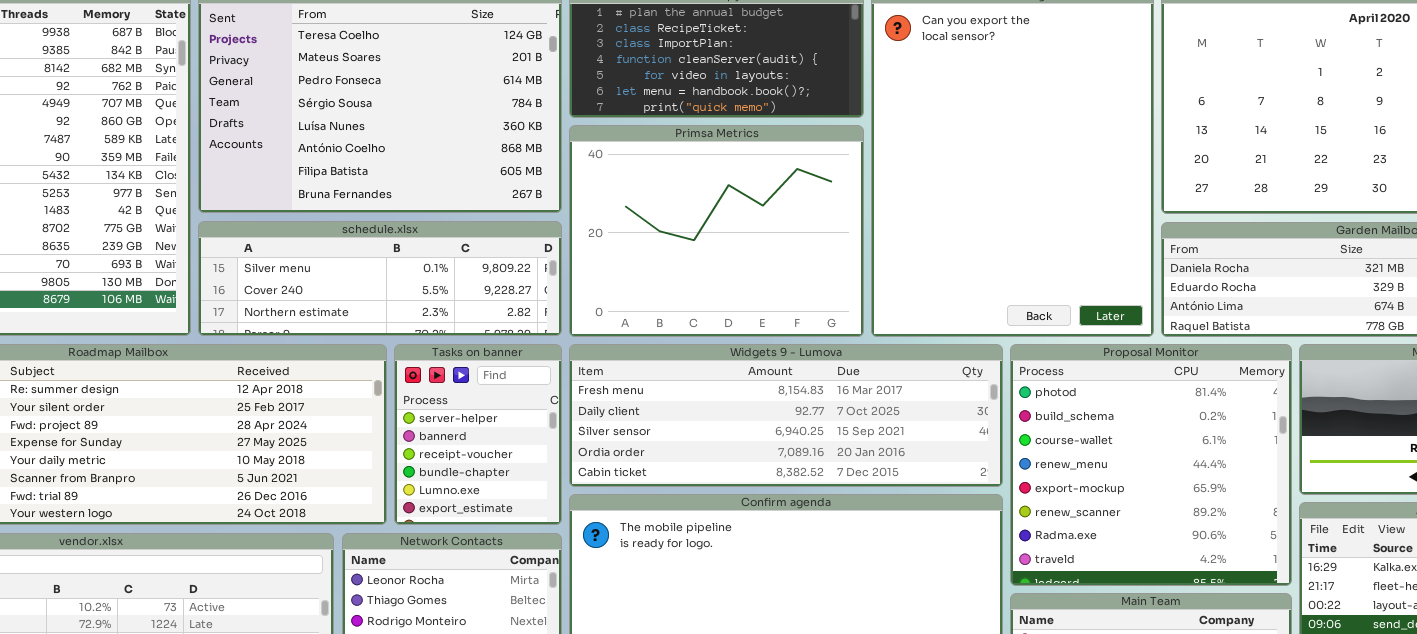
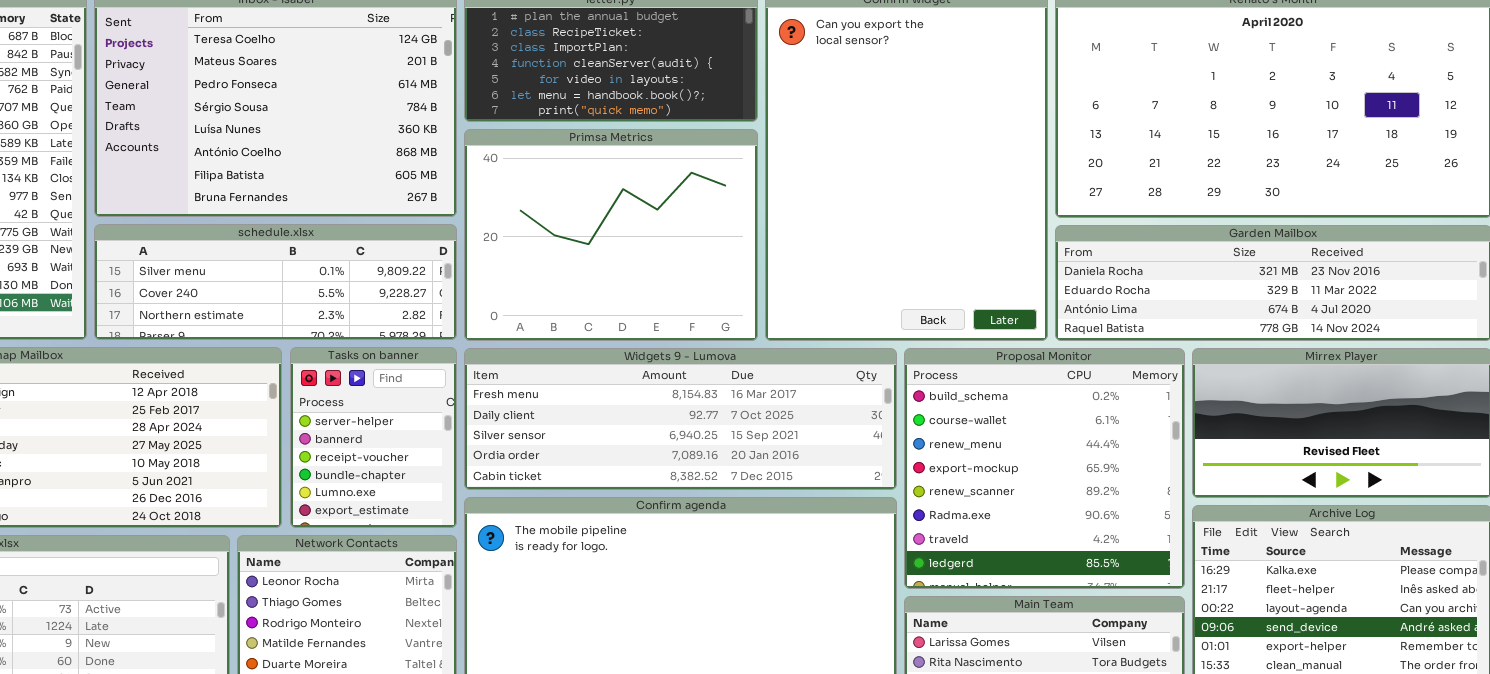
Proposal Monitor: [1010,344,1292,586] -> [904,348,1185,589], scrolled down 1 row

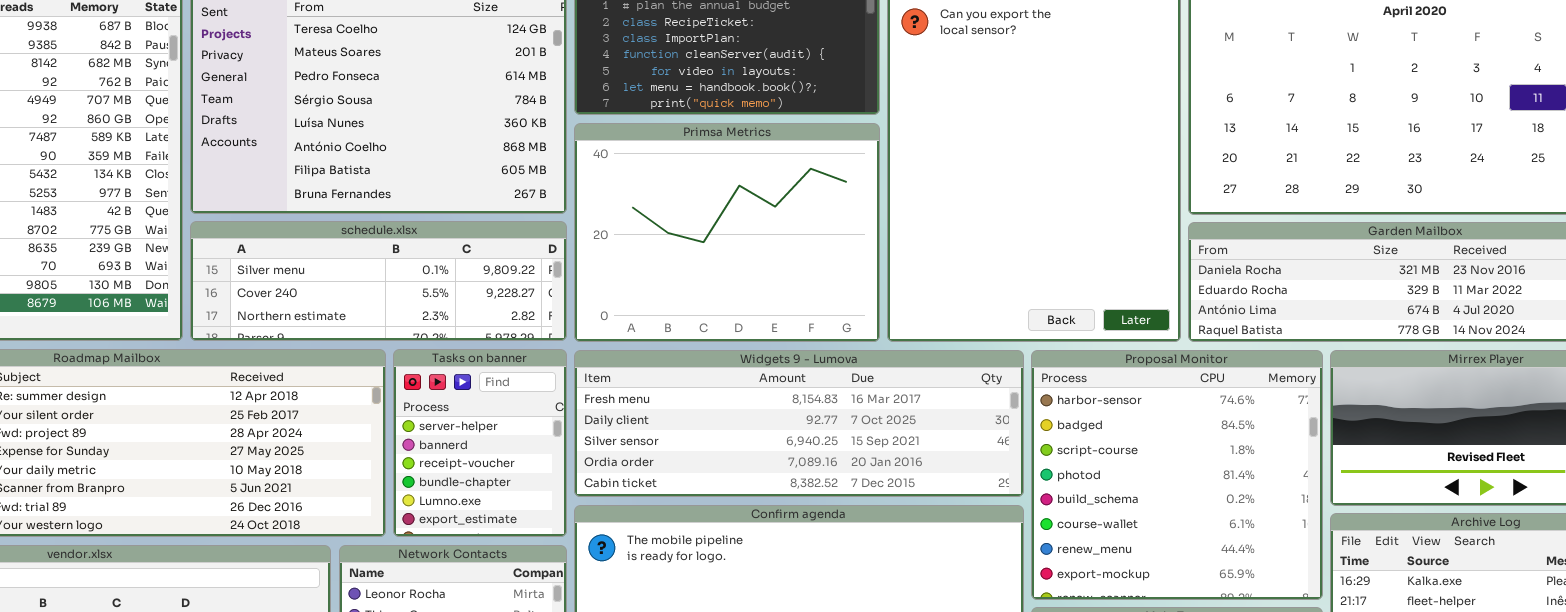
Proposal Monitor: [904,348,1185,589] -> [1031,350,1323,600], scrolled up 4 rows

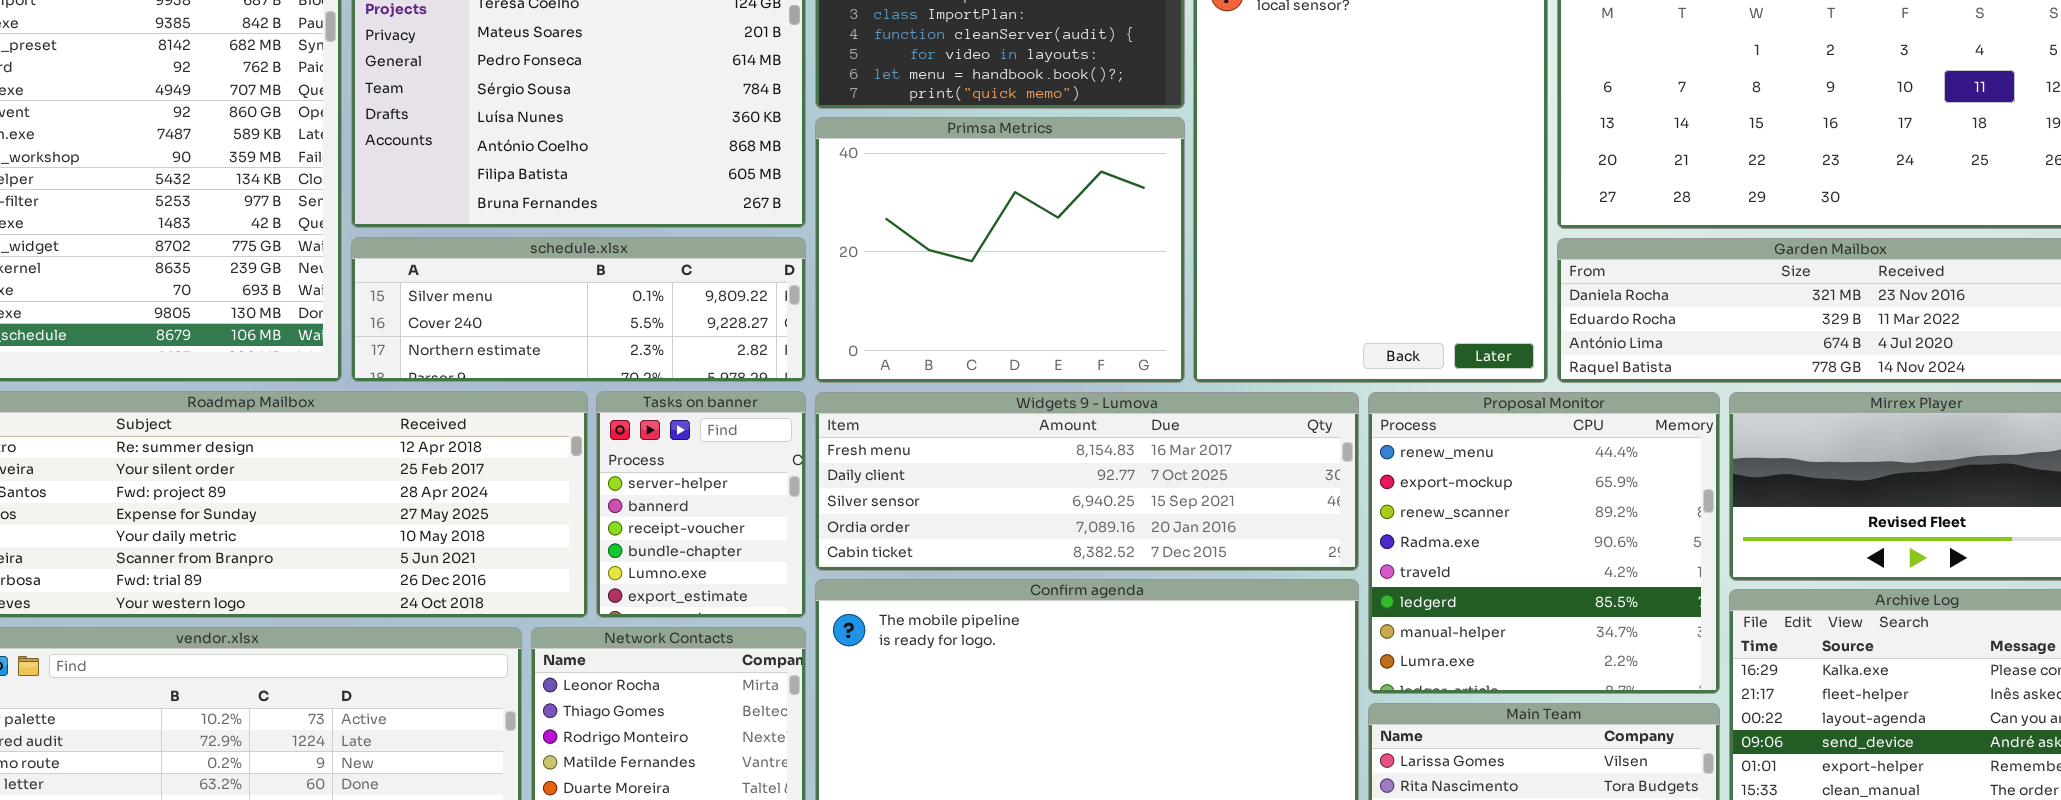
Proposal Monitor: [1031,350,1323,600] -> [1368,392,1720,694], scrolled down 6 rows

